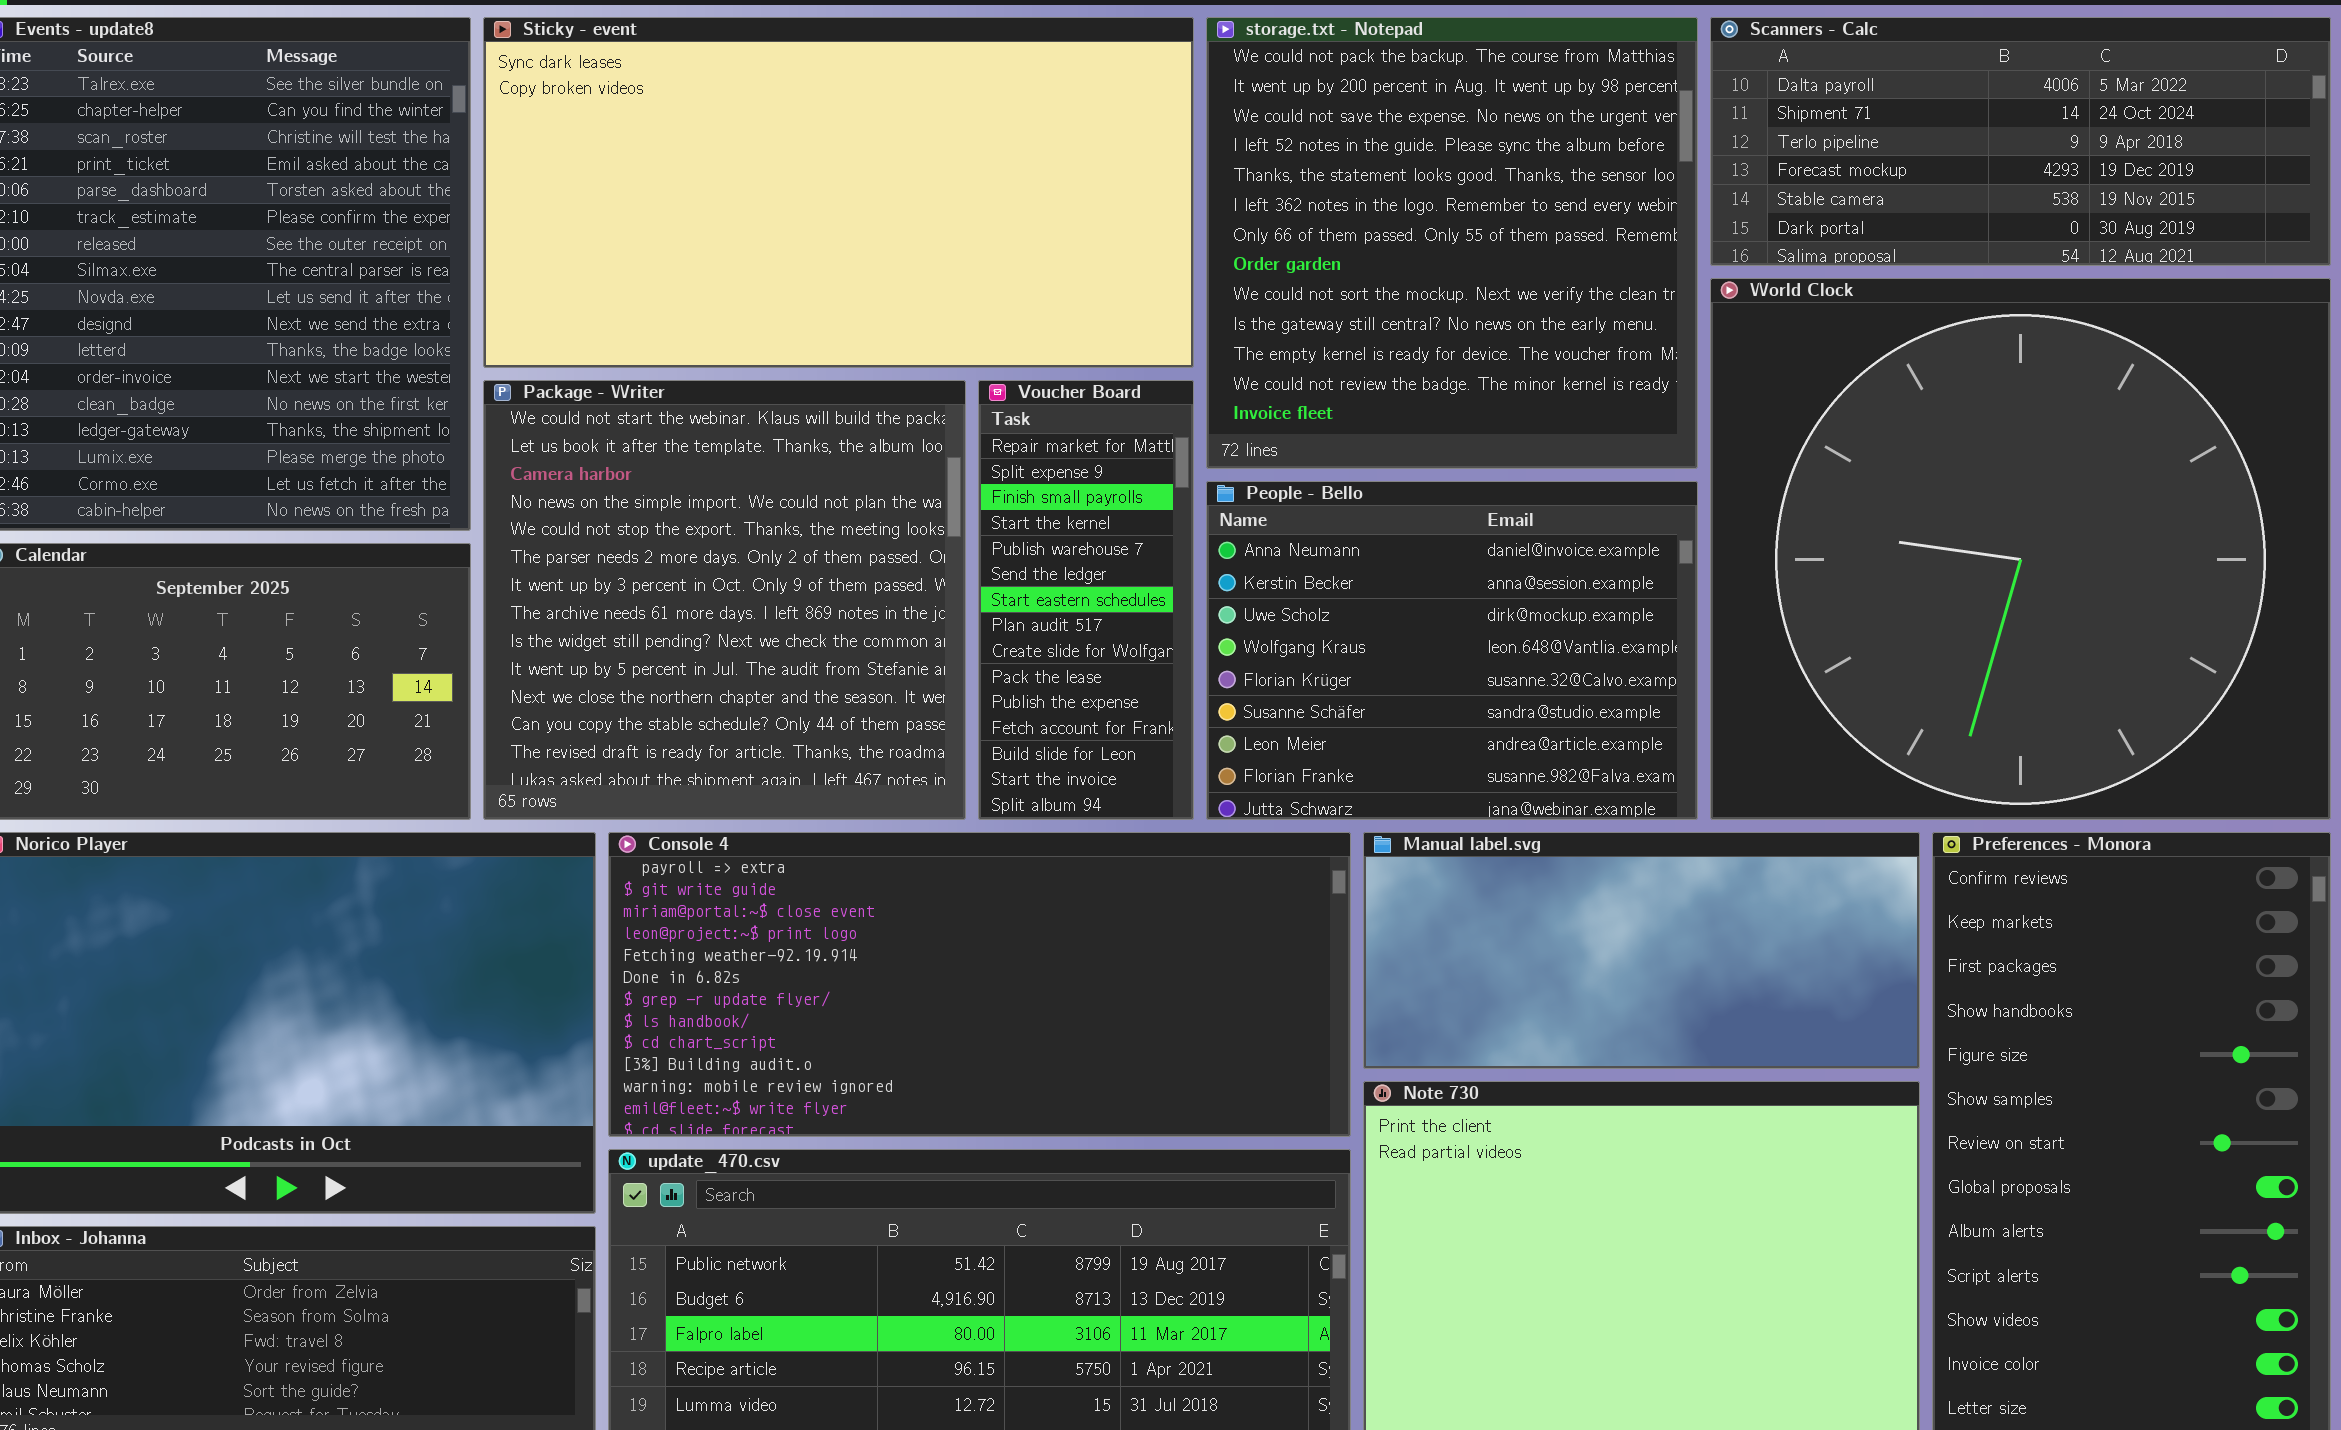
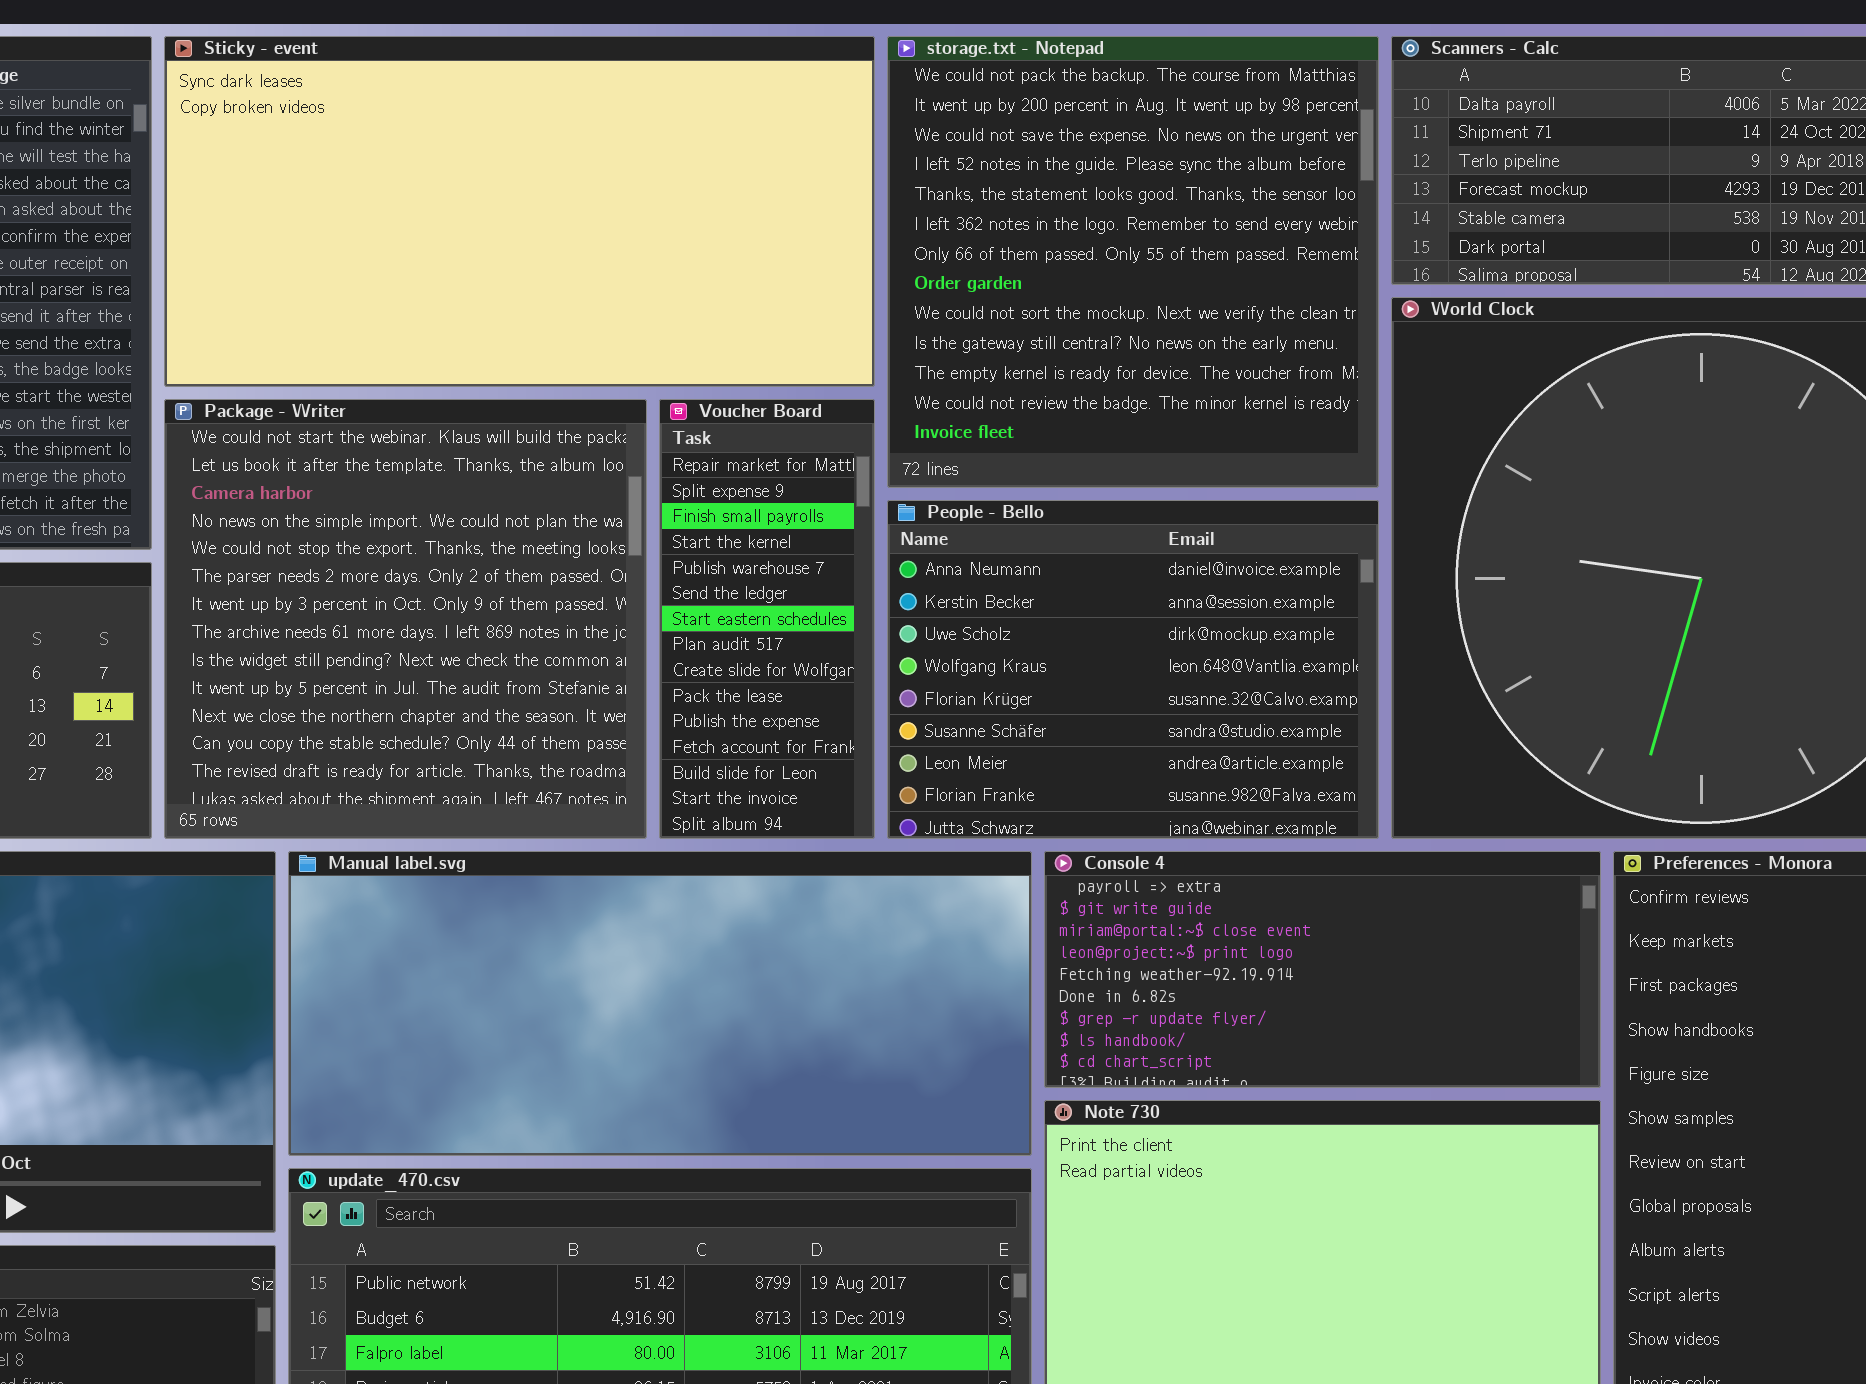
Console 4: [608,832,1351,1137] -> [1044,851,1601,1088], moved, resized
Manual label.svg: [1363,832,1920,1069] -> [288,851,1032,1156], moved, resized

